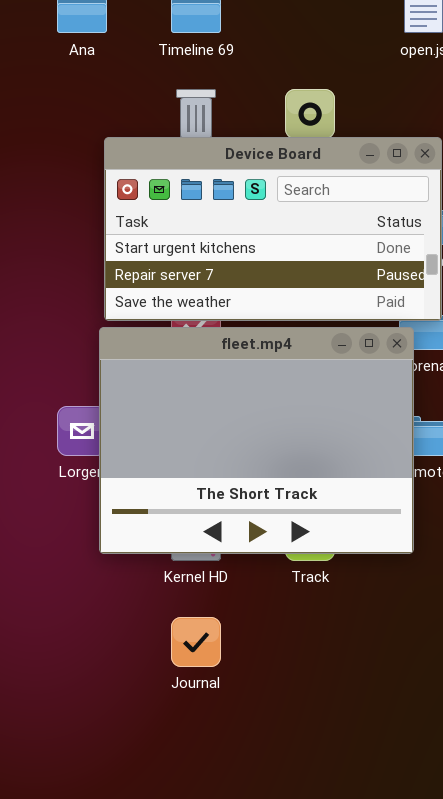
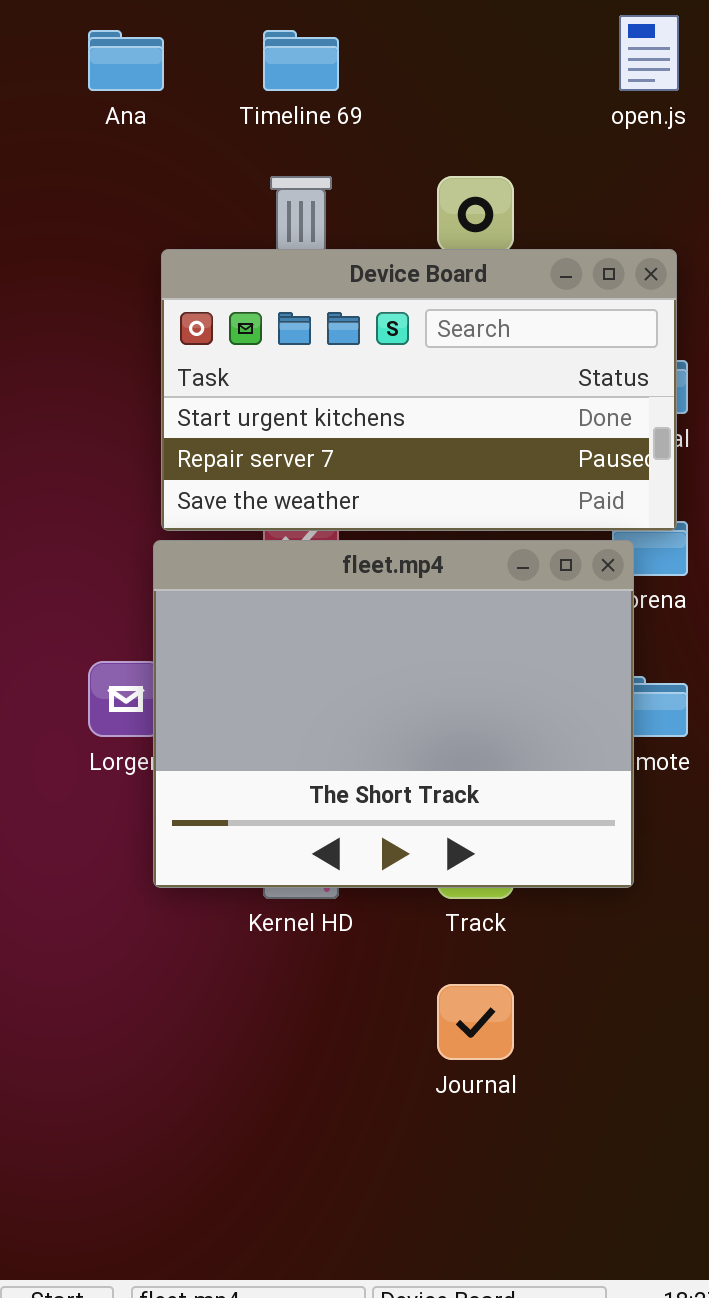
Journal: [171,617,221,667] -> [437,984,514,1060], moved

